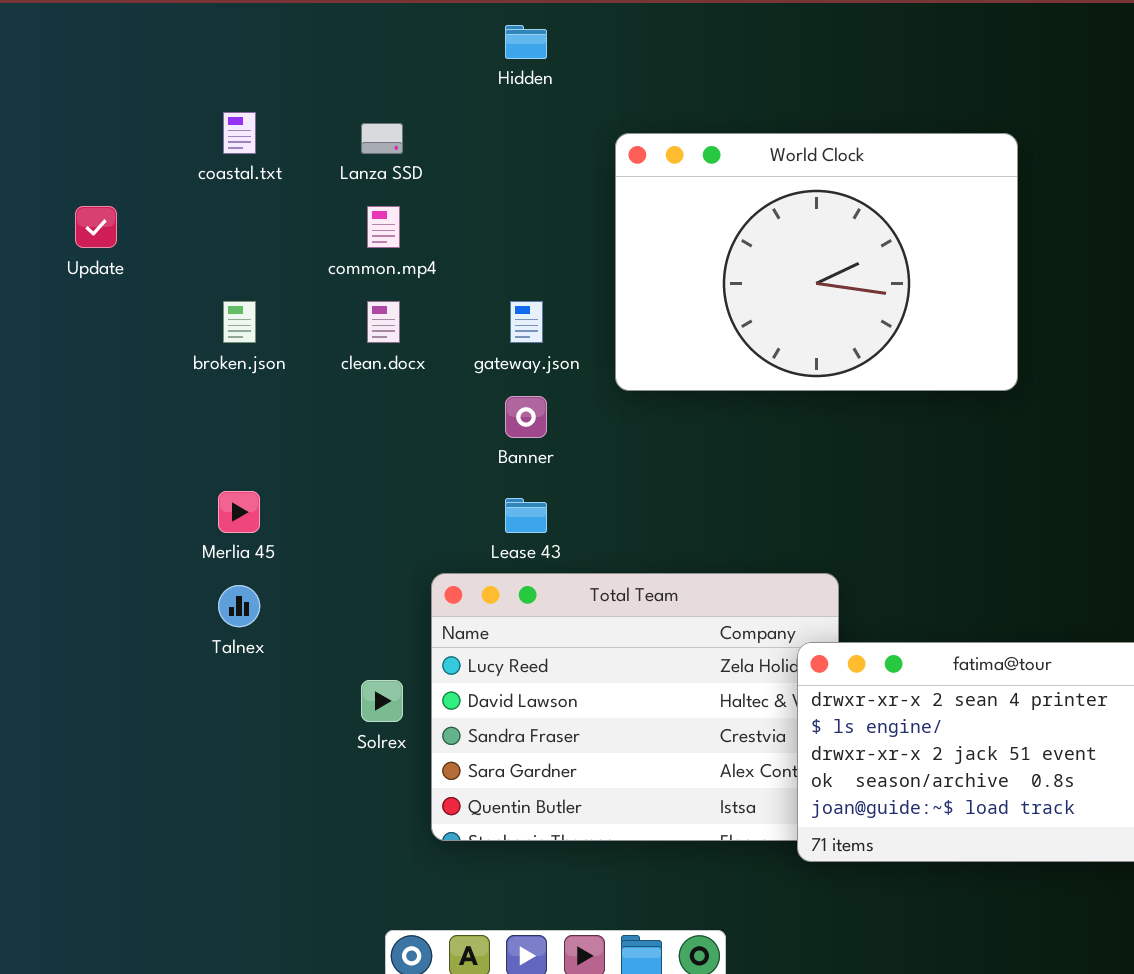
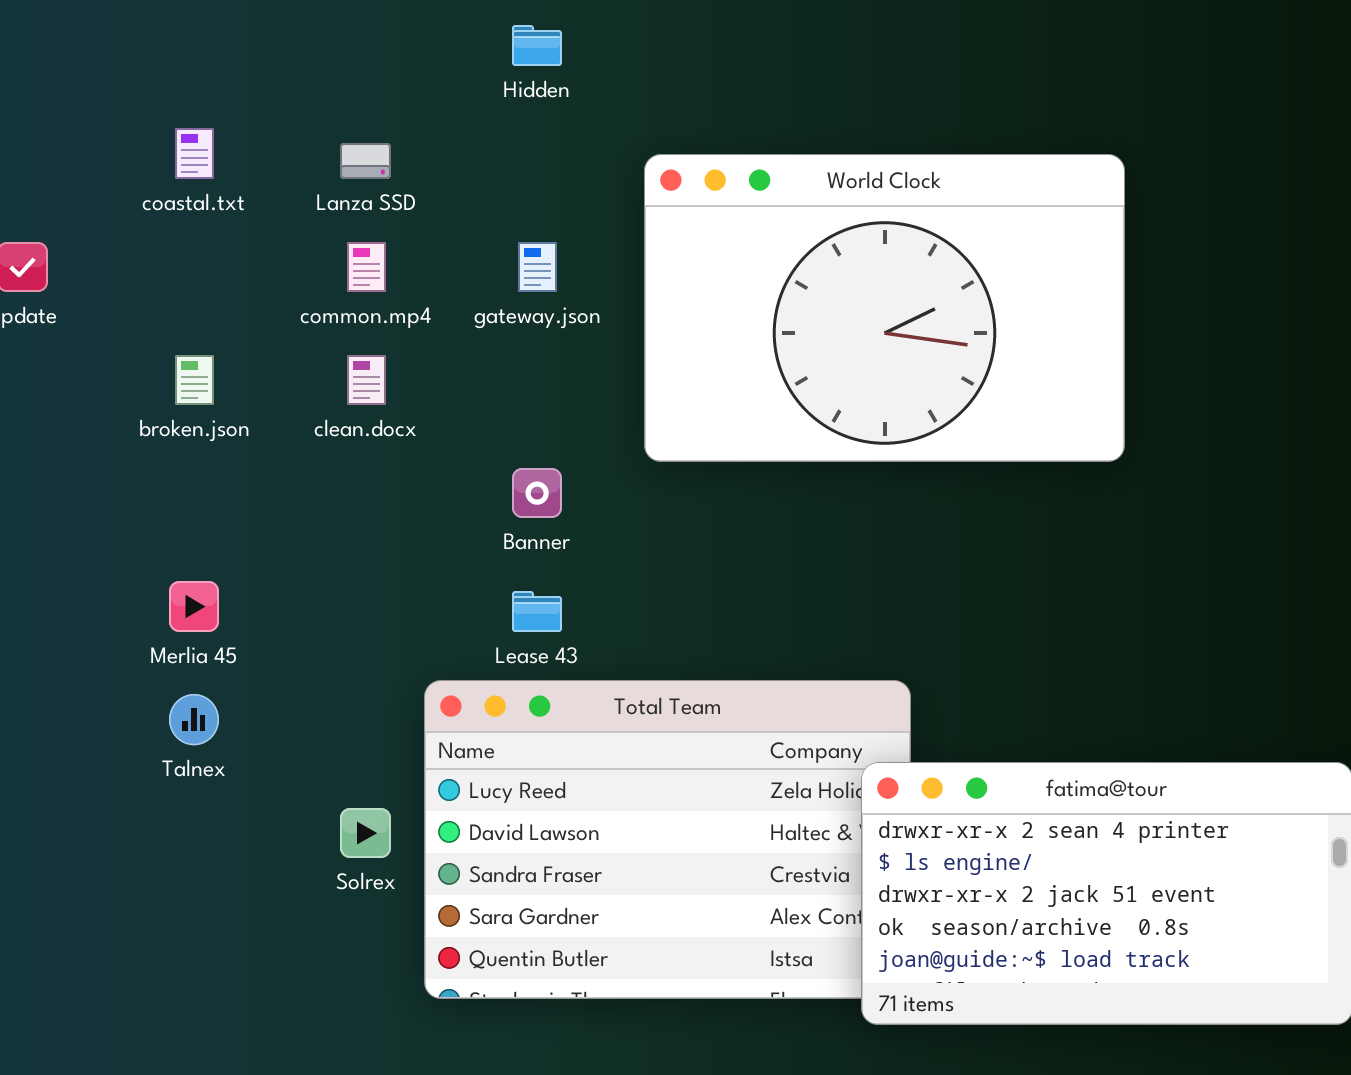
gateway.json: [510,301,543,343] -> [518,242,557,292], moved

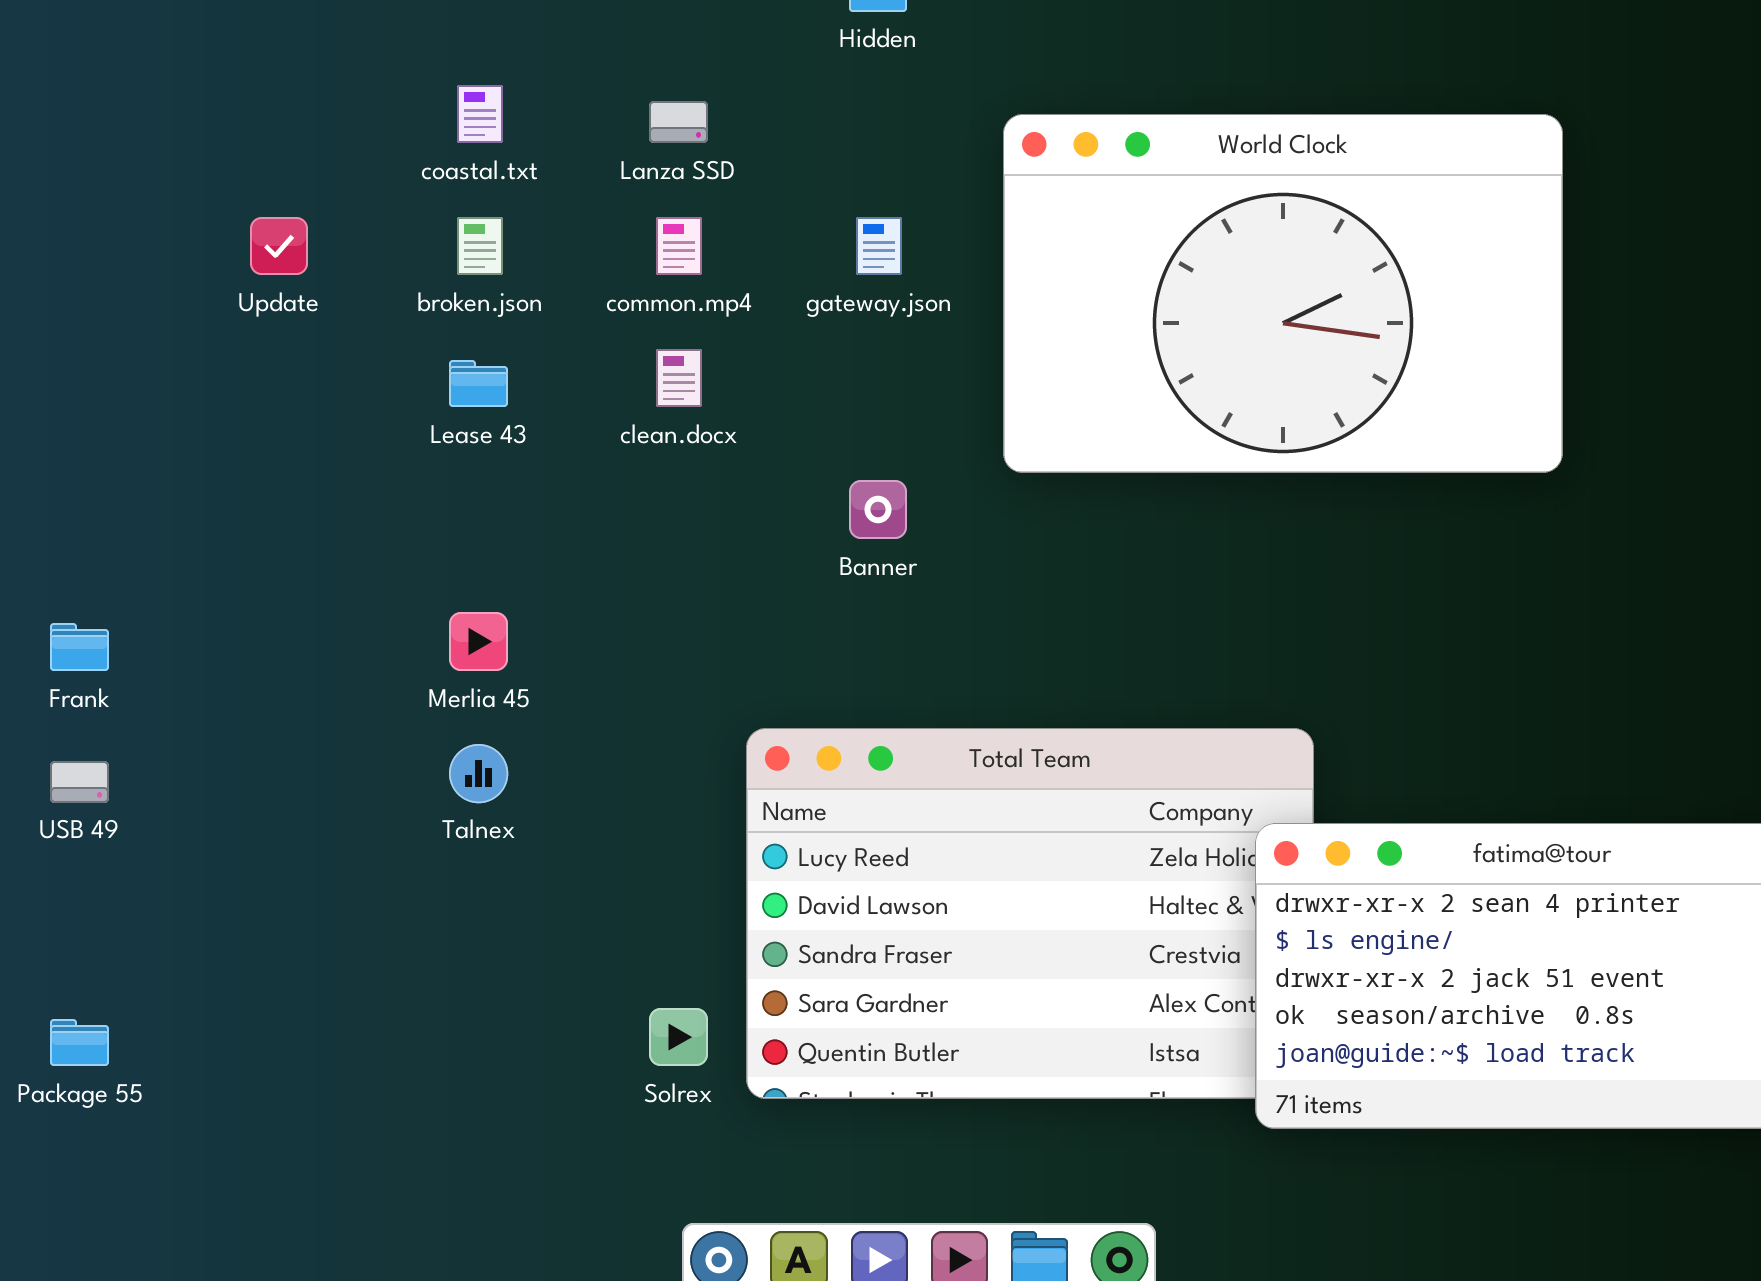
broken.json: [175,355,214,405] -> [457,217,503,275], moved
Lease 43: [512,591,562,632] -> [449,360,508,407], moved
Solrex: [340,808,391,858] -> [649,1008,708,1066], moved

